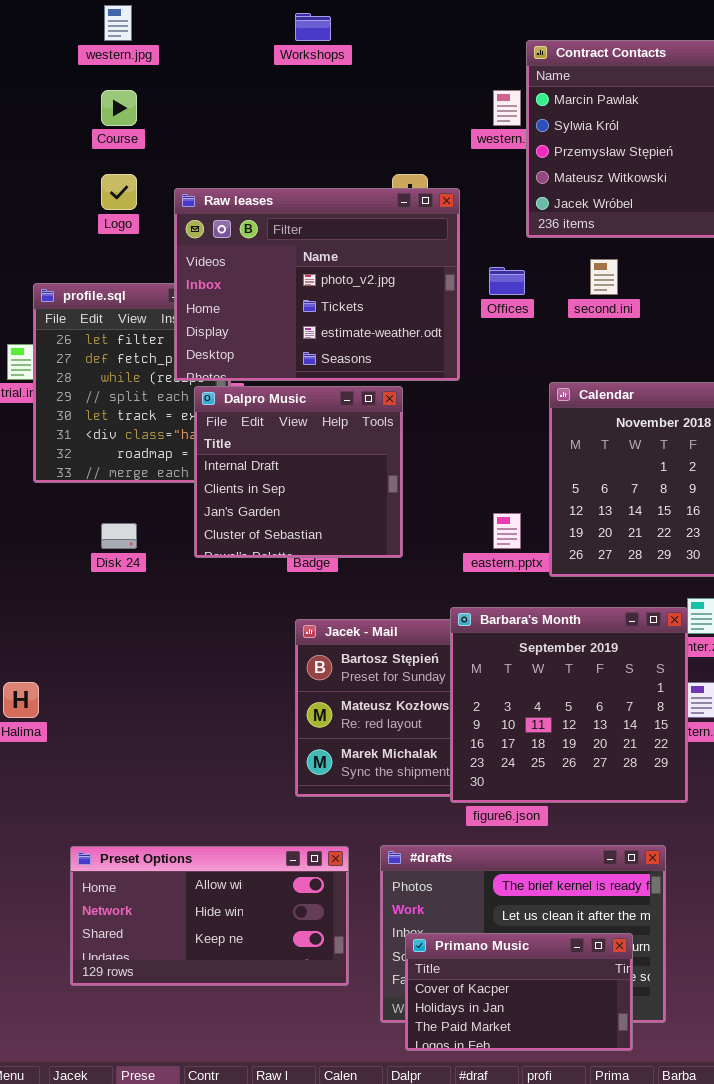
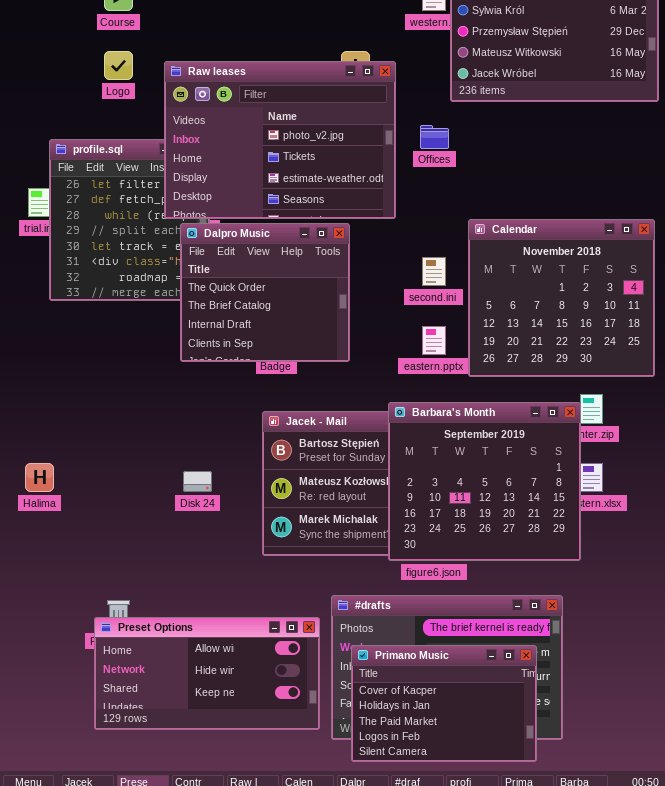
second.ini: [590,259,618,295] -> [422,257,446,286], moved
Dalpro Music: [194,386,403,558] -> [180,223,350,362], scrolled up 2 rows
Disk 24: [101,523,137,549] -> [183,471,212,492], moved
Preset Options: [70,846,349,986] -> [94,617,320,730], moved
Primano Music: [405,933,633,1051] -> [351,645,537,762], resized

